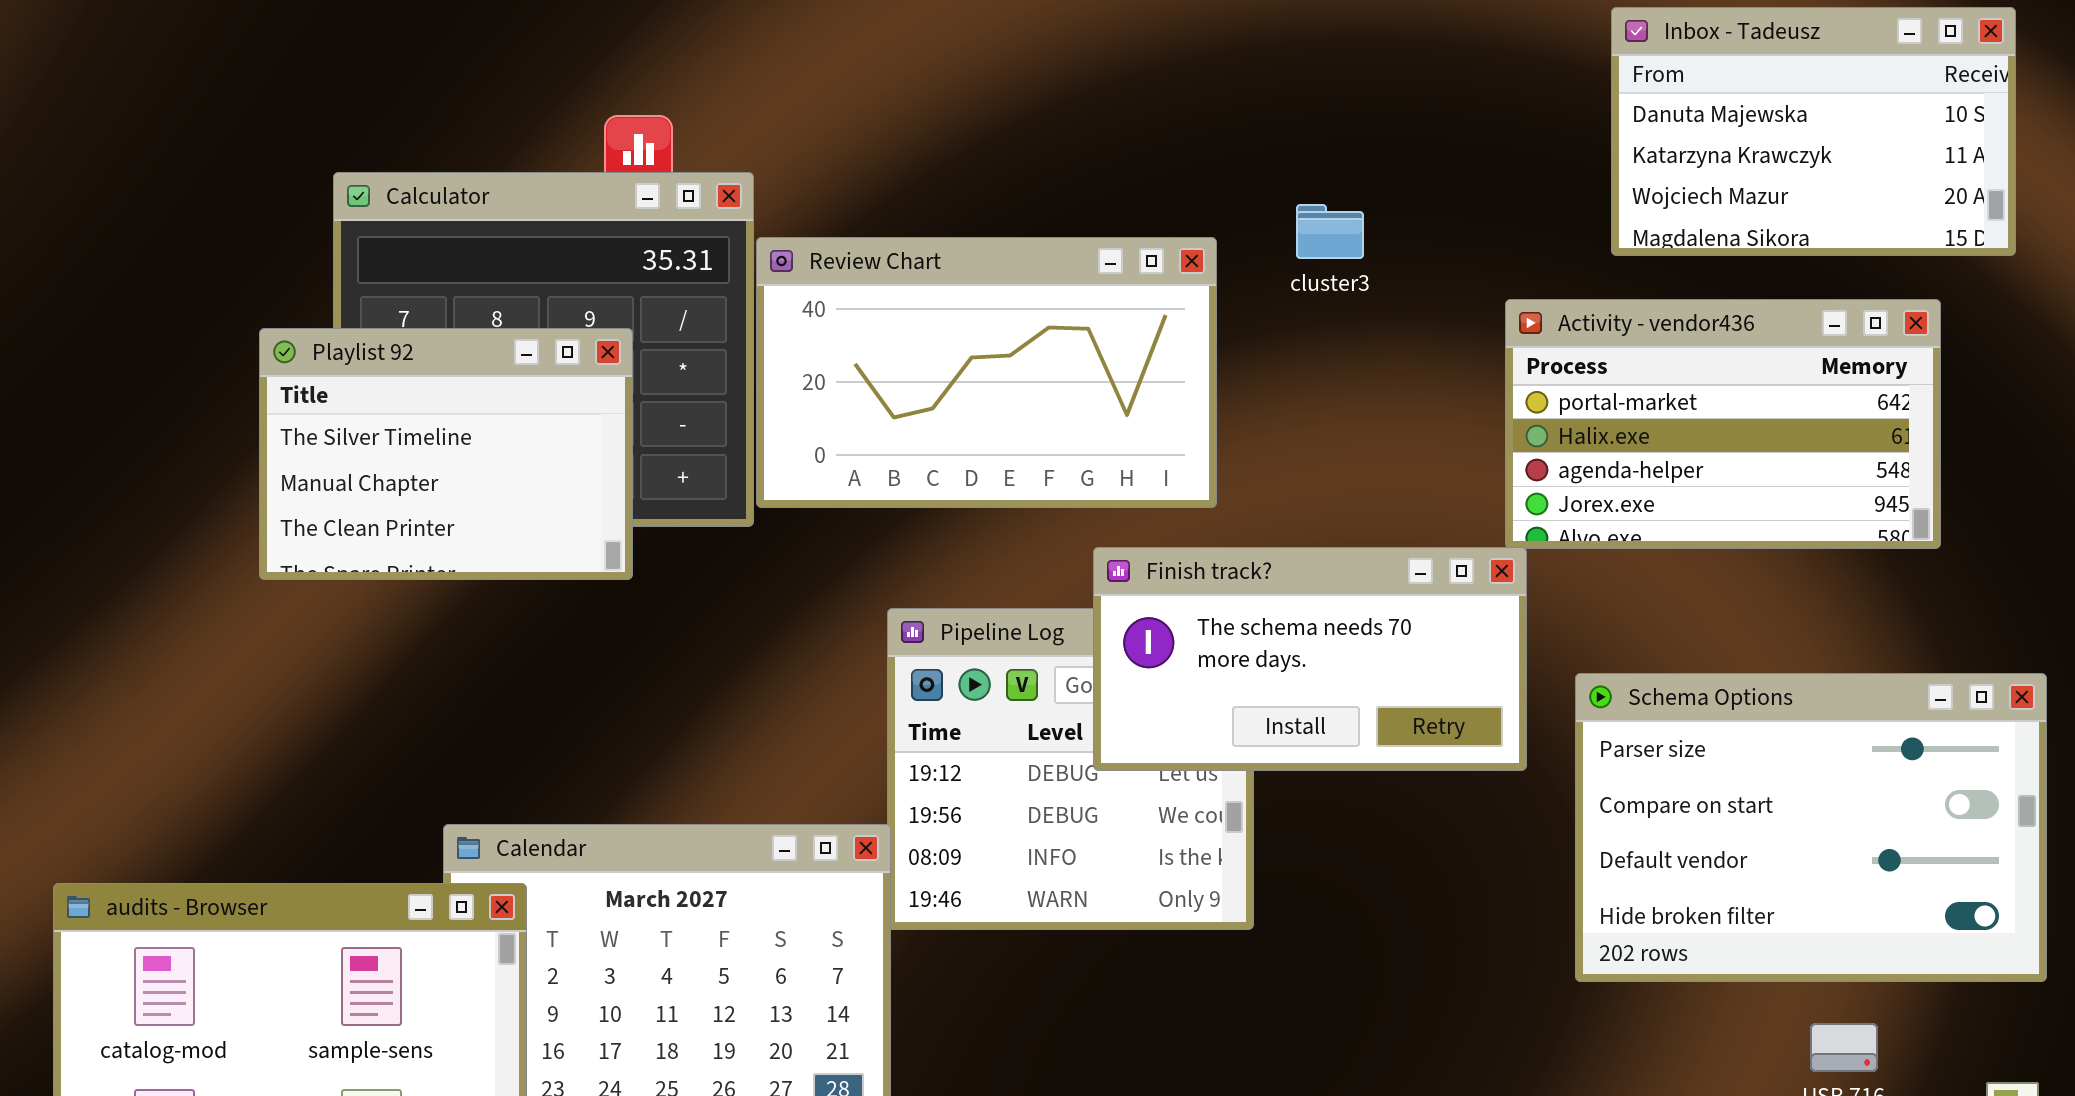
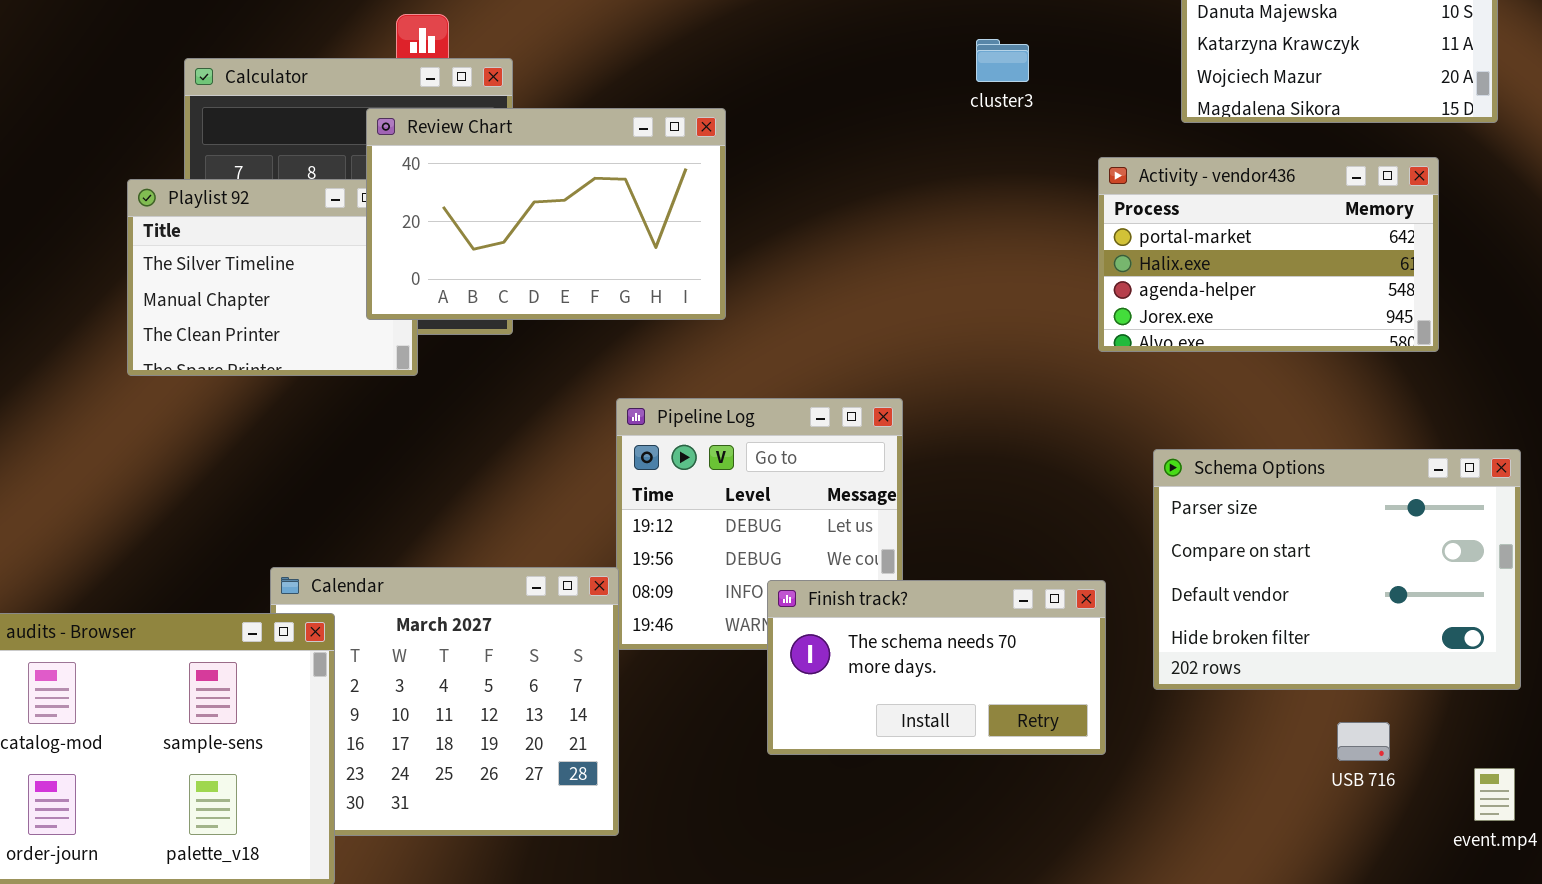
cluster3: [1296,204,1364,259] -> [976,39,1029,82], moved
Review Chart: [756,237,1217,508] -> [366,108,726,320], moved
Finish track?: [1093,547,1527,771] -> [767,580,1106,755], moved

